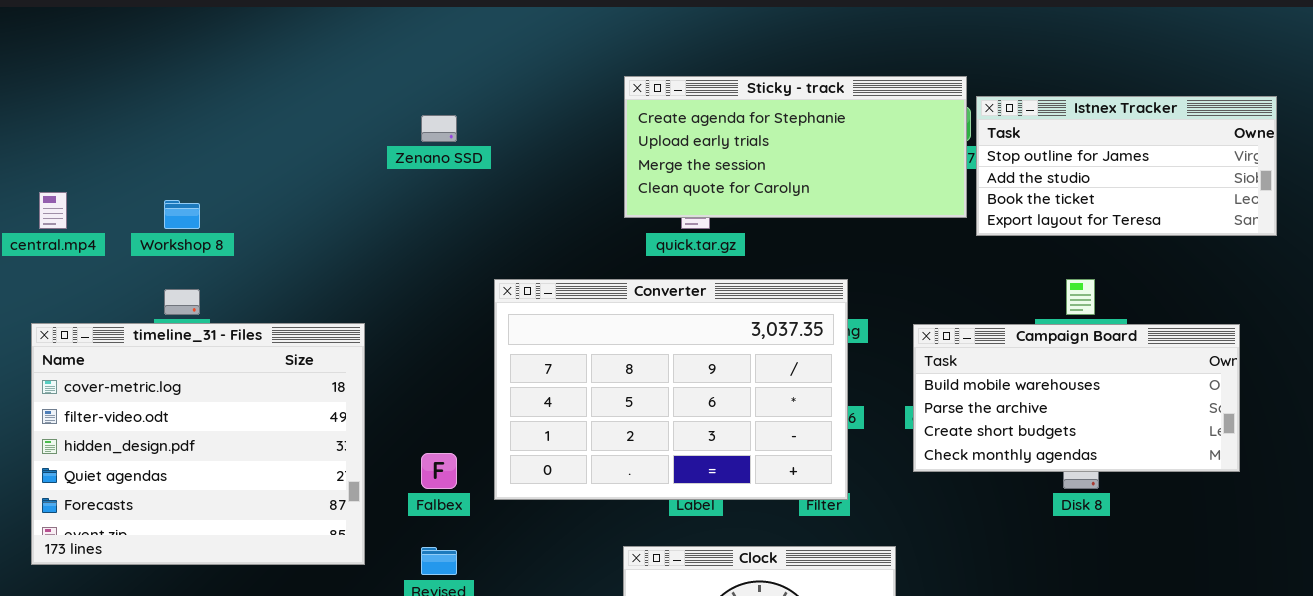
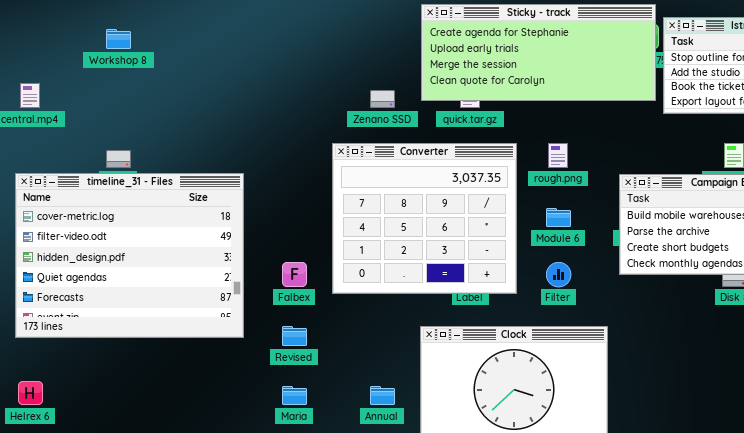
Zenano SSD: [421,115,457,142] -> [370,90,395,108], moved
Workshop 8: [164,200,200,229] -> [106,29,131,49], moved
Converter: [494,279,848,500] -> [332,143,517,294], resized

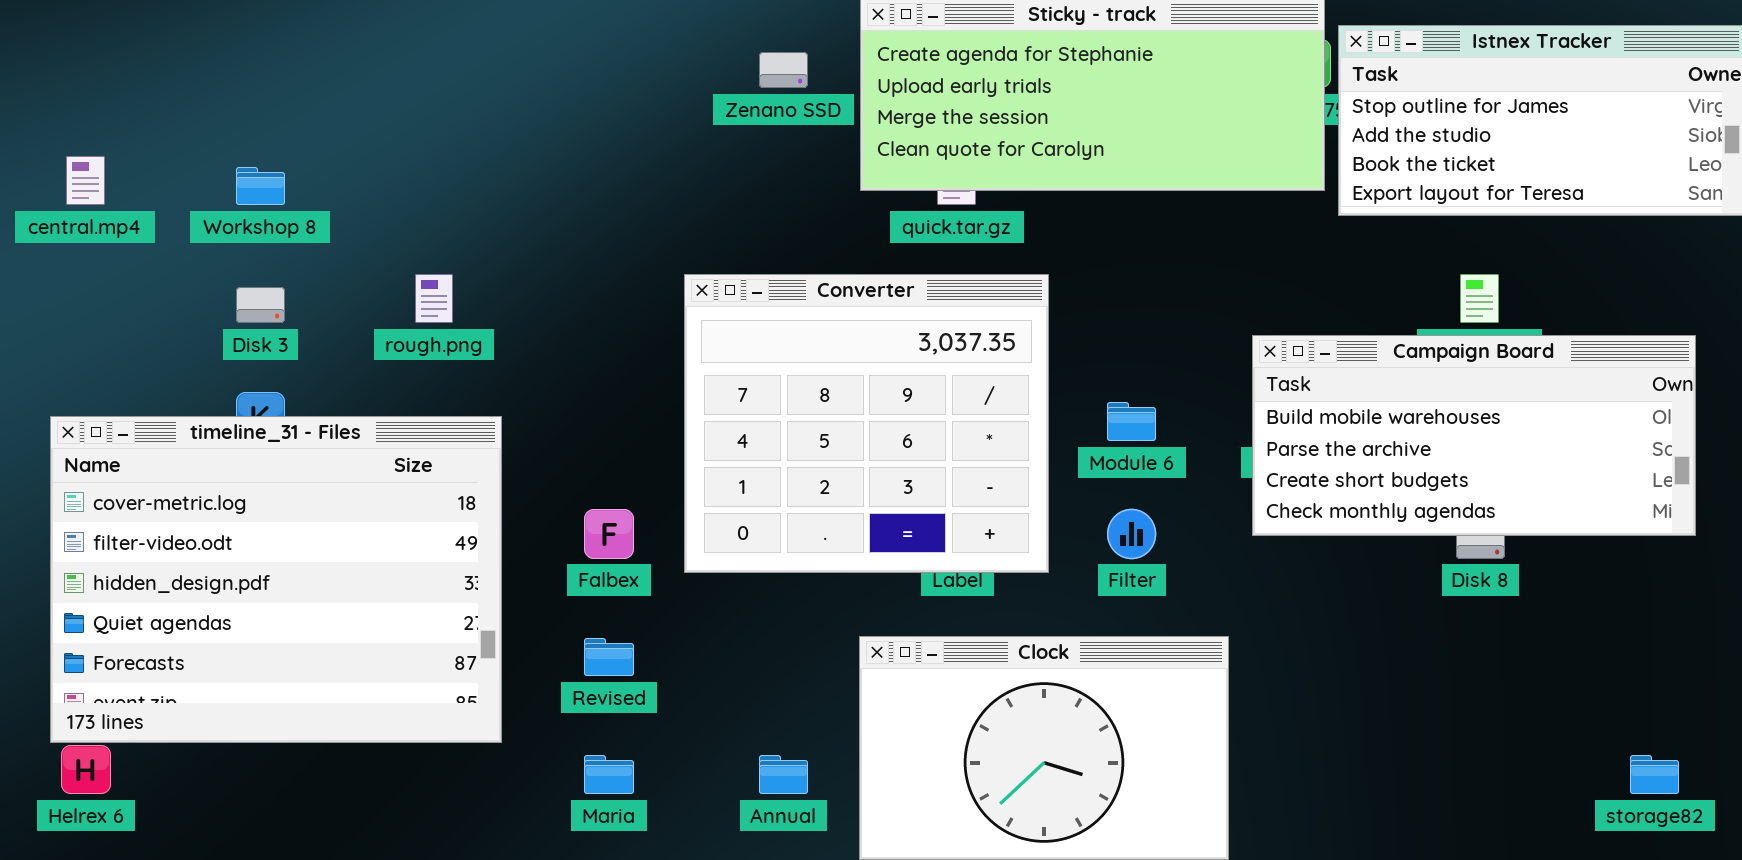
Workshop 8: [106,29,131,49] -> [236,167,285,205], moved
Zenano SSD: [370,90,395,108] -> [759,52,808,88], moved
rough.png: [548,143,568,168] -> [415,274,453,323], moved
timeline_31 - Files: [15,173,244,338] -> [50,416,502,743], moved

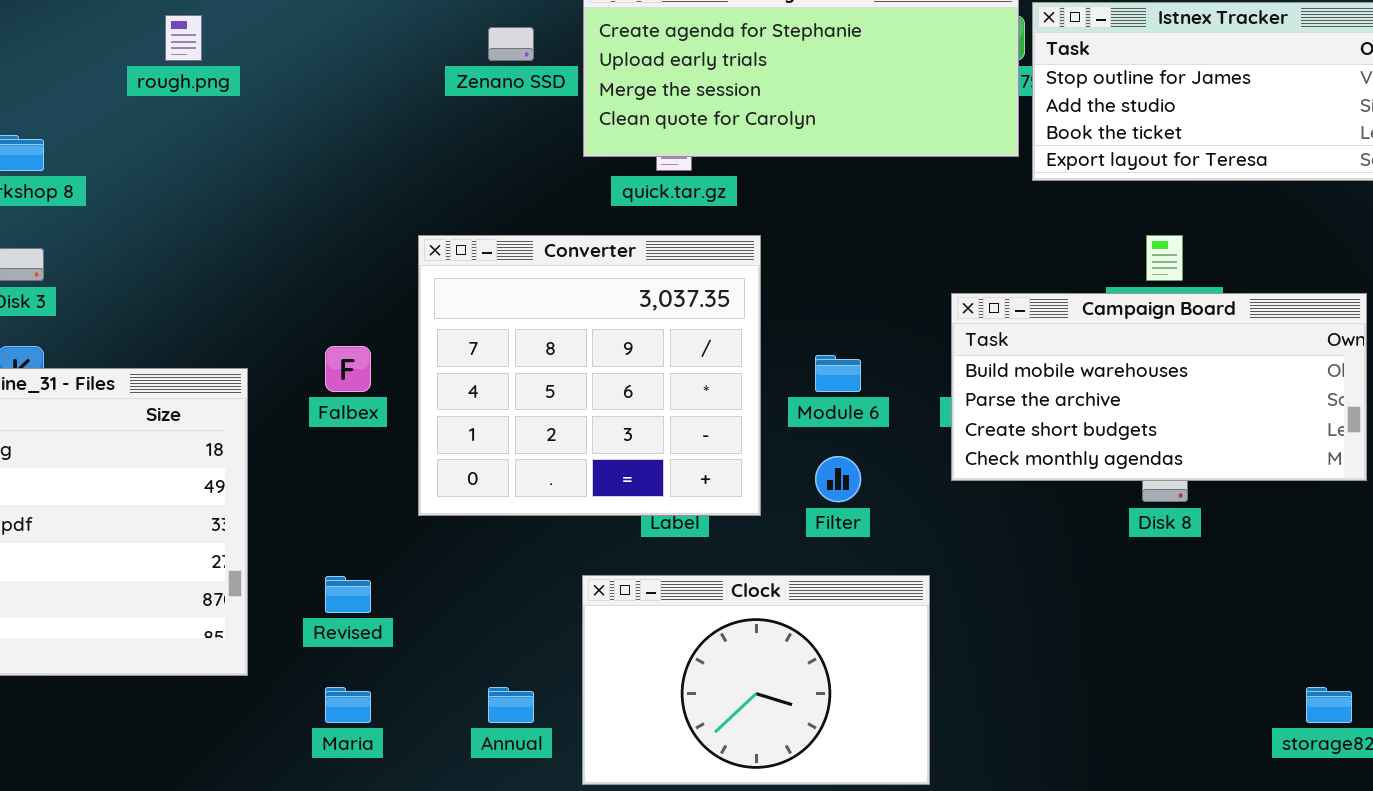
rough.png: [415,274,453,323] -> [165,15,202,61], moved
Falbex: [584,509,634,559] -> [325,346,371,392], moved

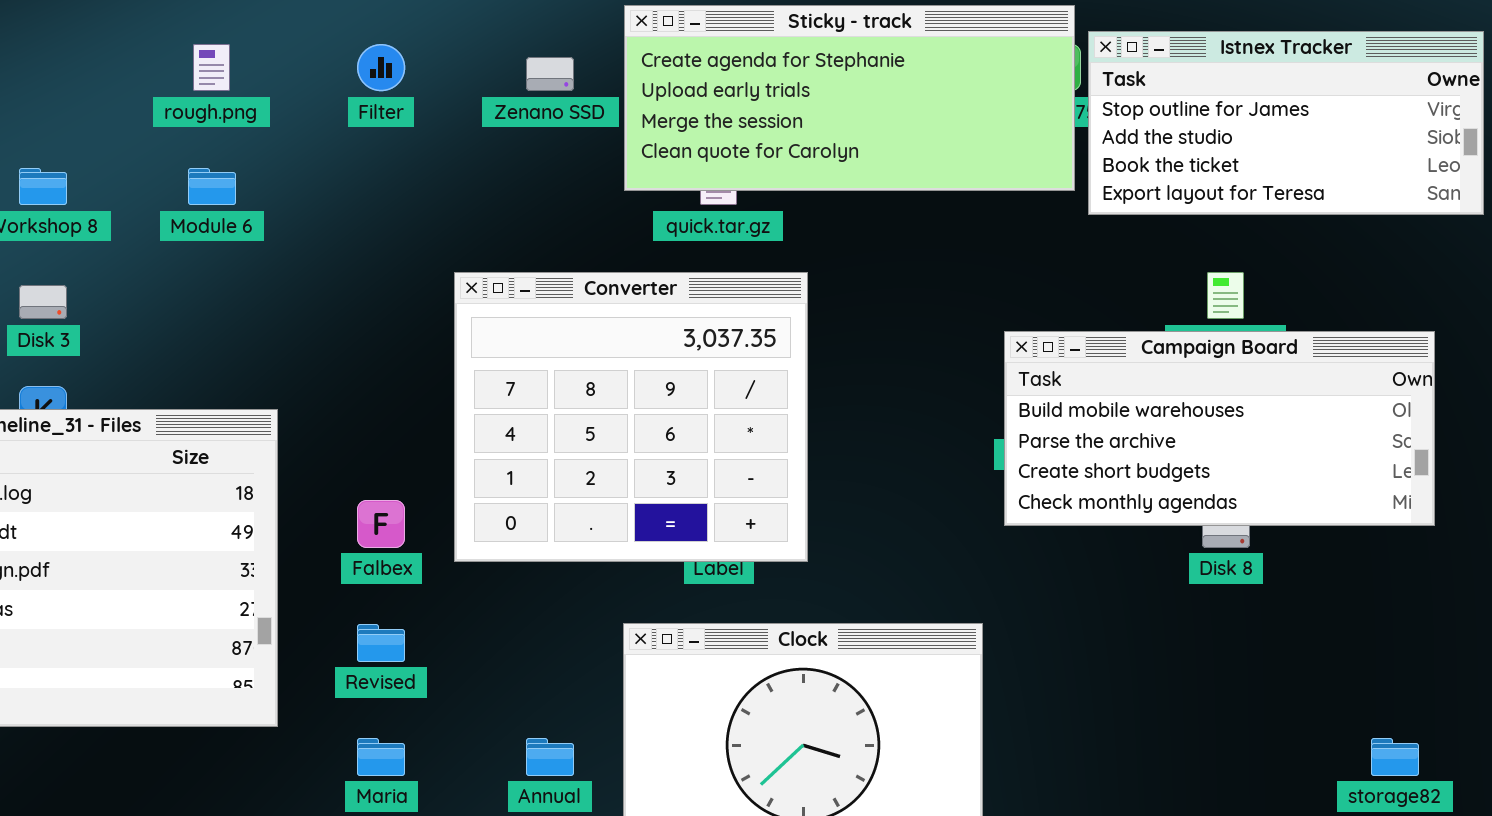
Falbex: [325,346,371,392] -> [357,500,405,548], moved
Module 6: [815,355,861,392] -> [188,168,236,205], moved
Filter: [815,456,861,502] -> [357,44,405,91], moved

